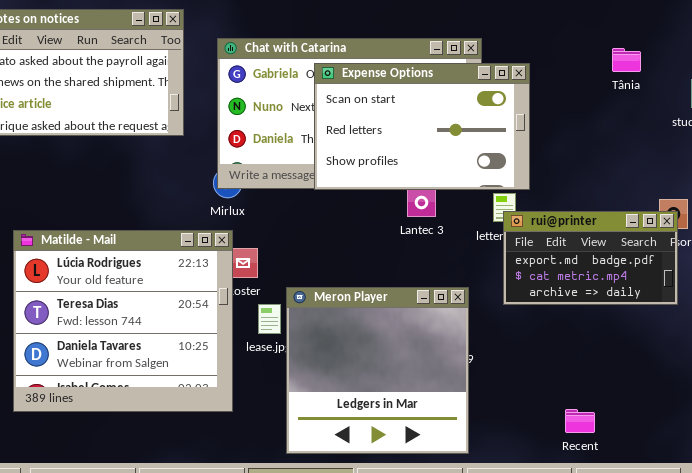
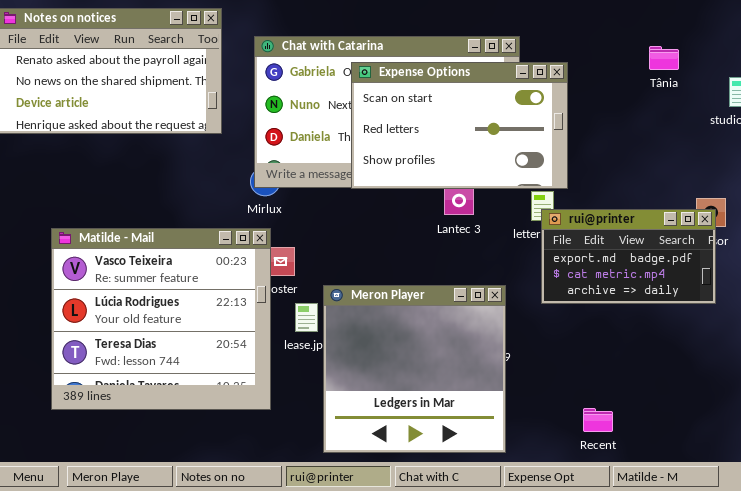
Matilde - Mail: [13,230,233,412] -> [51,228,271,410], scrolled up 1 row
Recent: [565,409,595,433] -> [583,408,613,432], moved

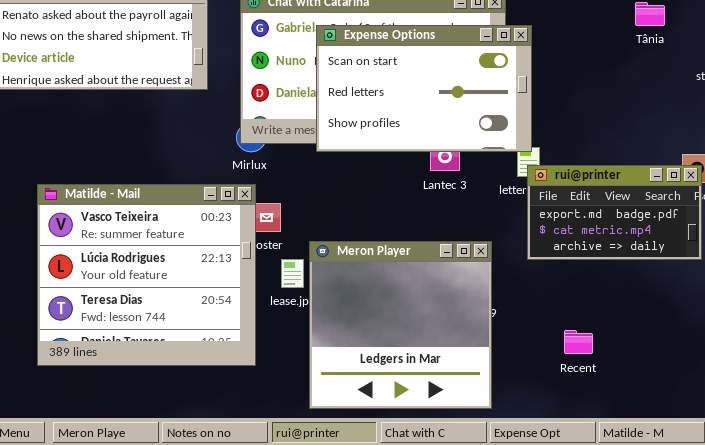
Expense Options: [351,62,568,189] -> [316,25,532,152], moved
Recent: [583,408,613,432] -> [564,330,593,354], moved

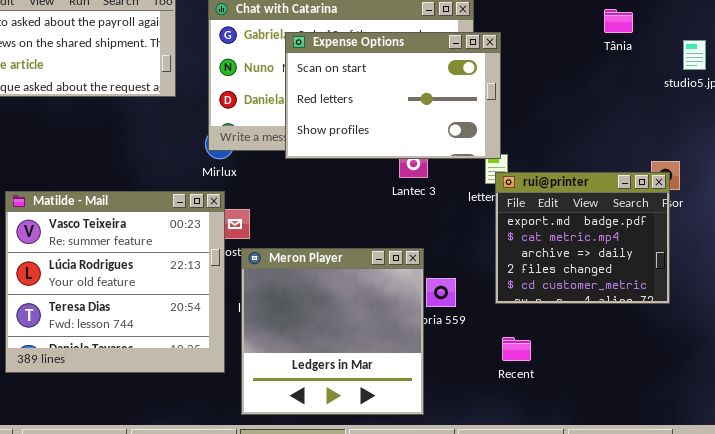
rui@printer: [527,165,702,260] -> [495,172,670,304], resized
Meron Player: [309,241,492,409] -> [241,248,424,415], moved
Recent: [564,330,593,354] -> [502,337,531,361], moved

